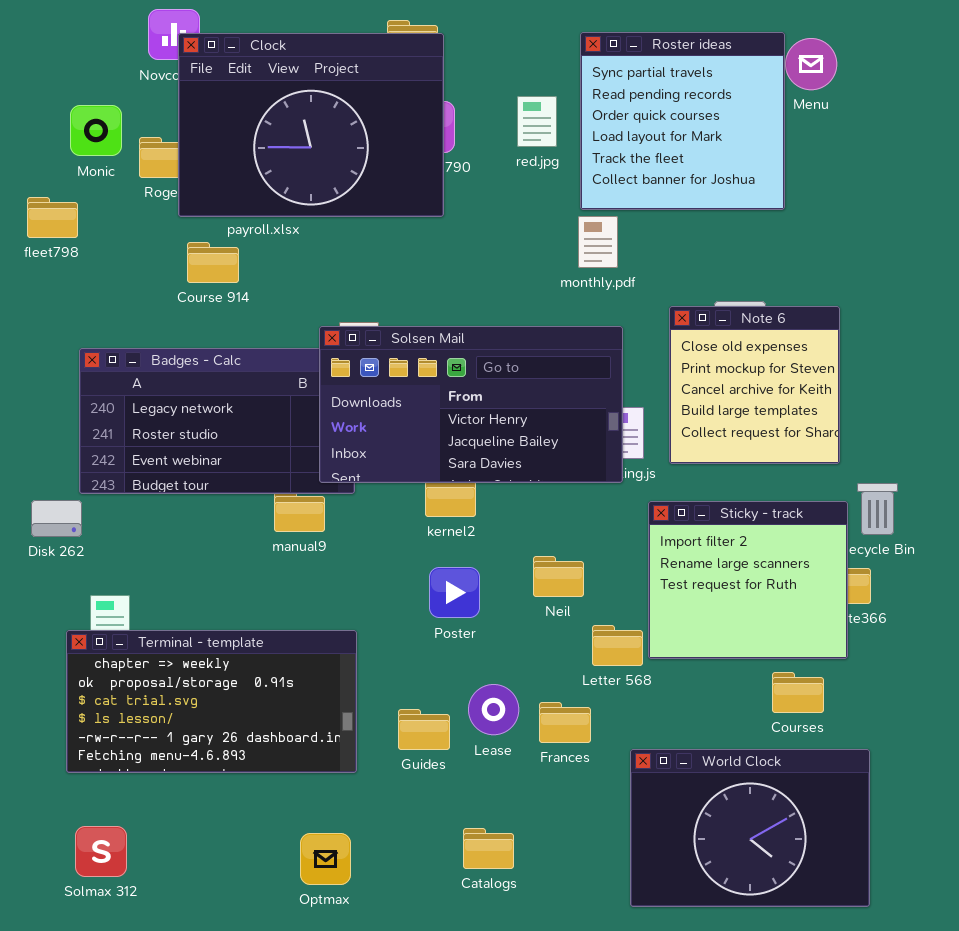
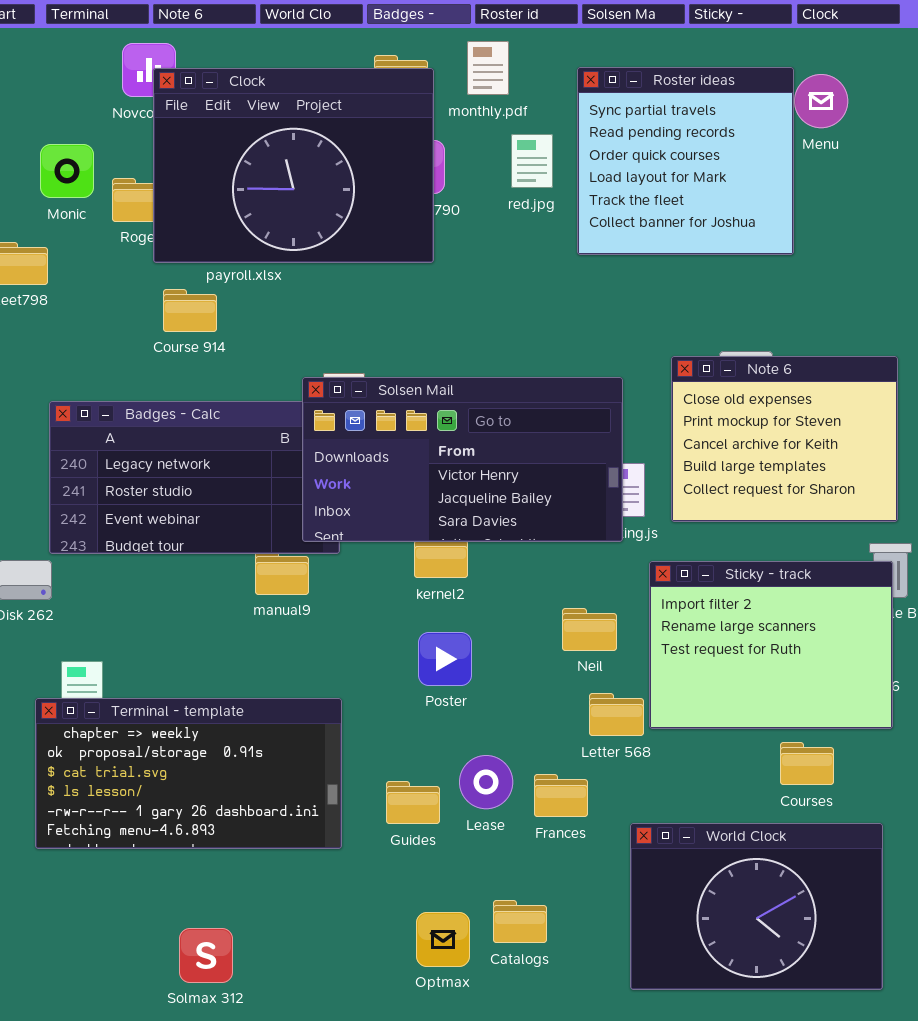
monthly.pdf: [578,216,618,268] -> [467,41,509,95], moved
Note 6: [669,306,840,464] -> [671,356,898,522], resized
Sticky - track: [648,501,848,659] -> [649,561,893,729], resized
Neil: [533,556,584,597] -> [562,608,617,651], moved
Solmax 312: [75,826,127,877] -> [179,928,233,983], moved
Catalogs: [463,828,514,869] -> [493,900,547,943], moved
Optmax: [300,833,351,885] -> [416,912,470,967], moved

